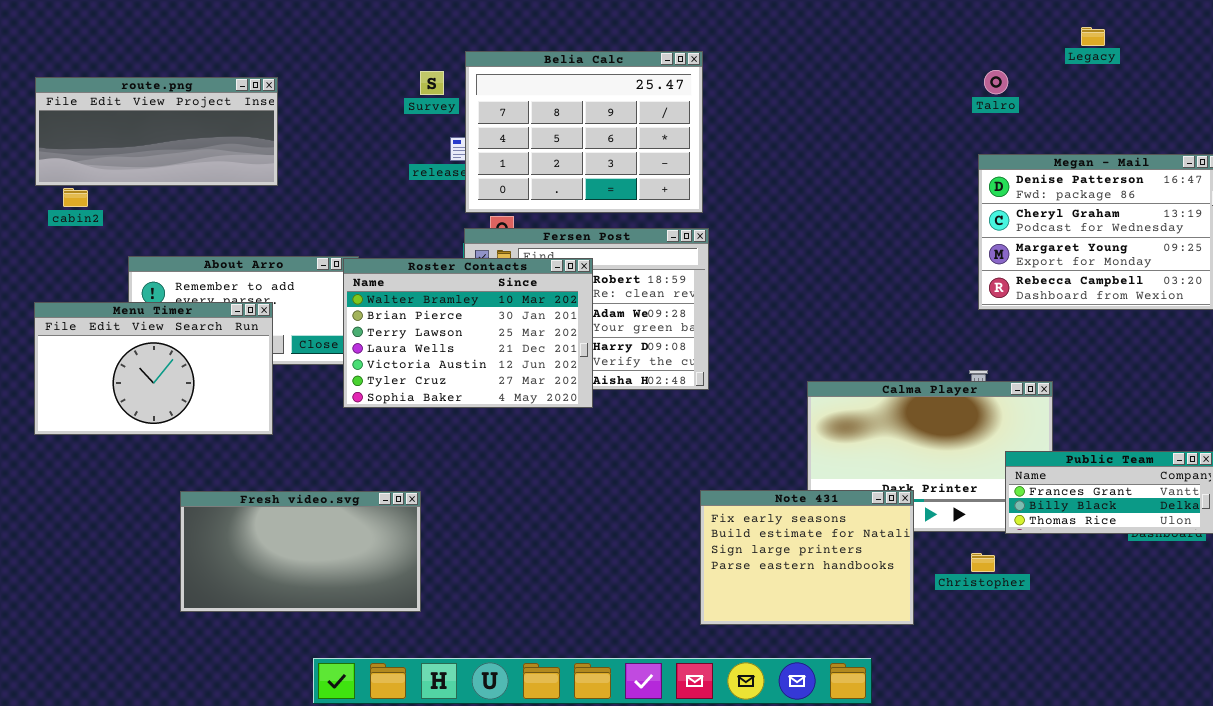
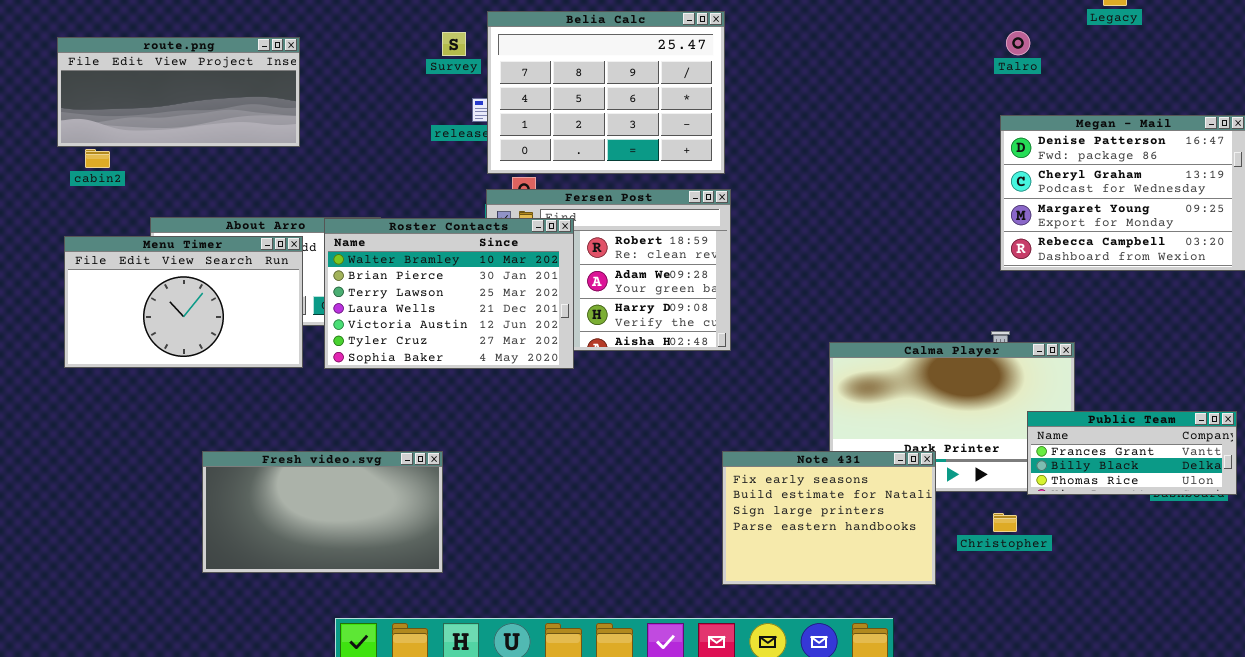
Roster Contacts: [343,258,593,408] -> [324,218,574,369], moved
Menu Timer: [34,302,273,435] -> [64,236,303,368], moved

